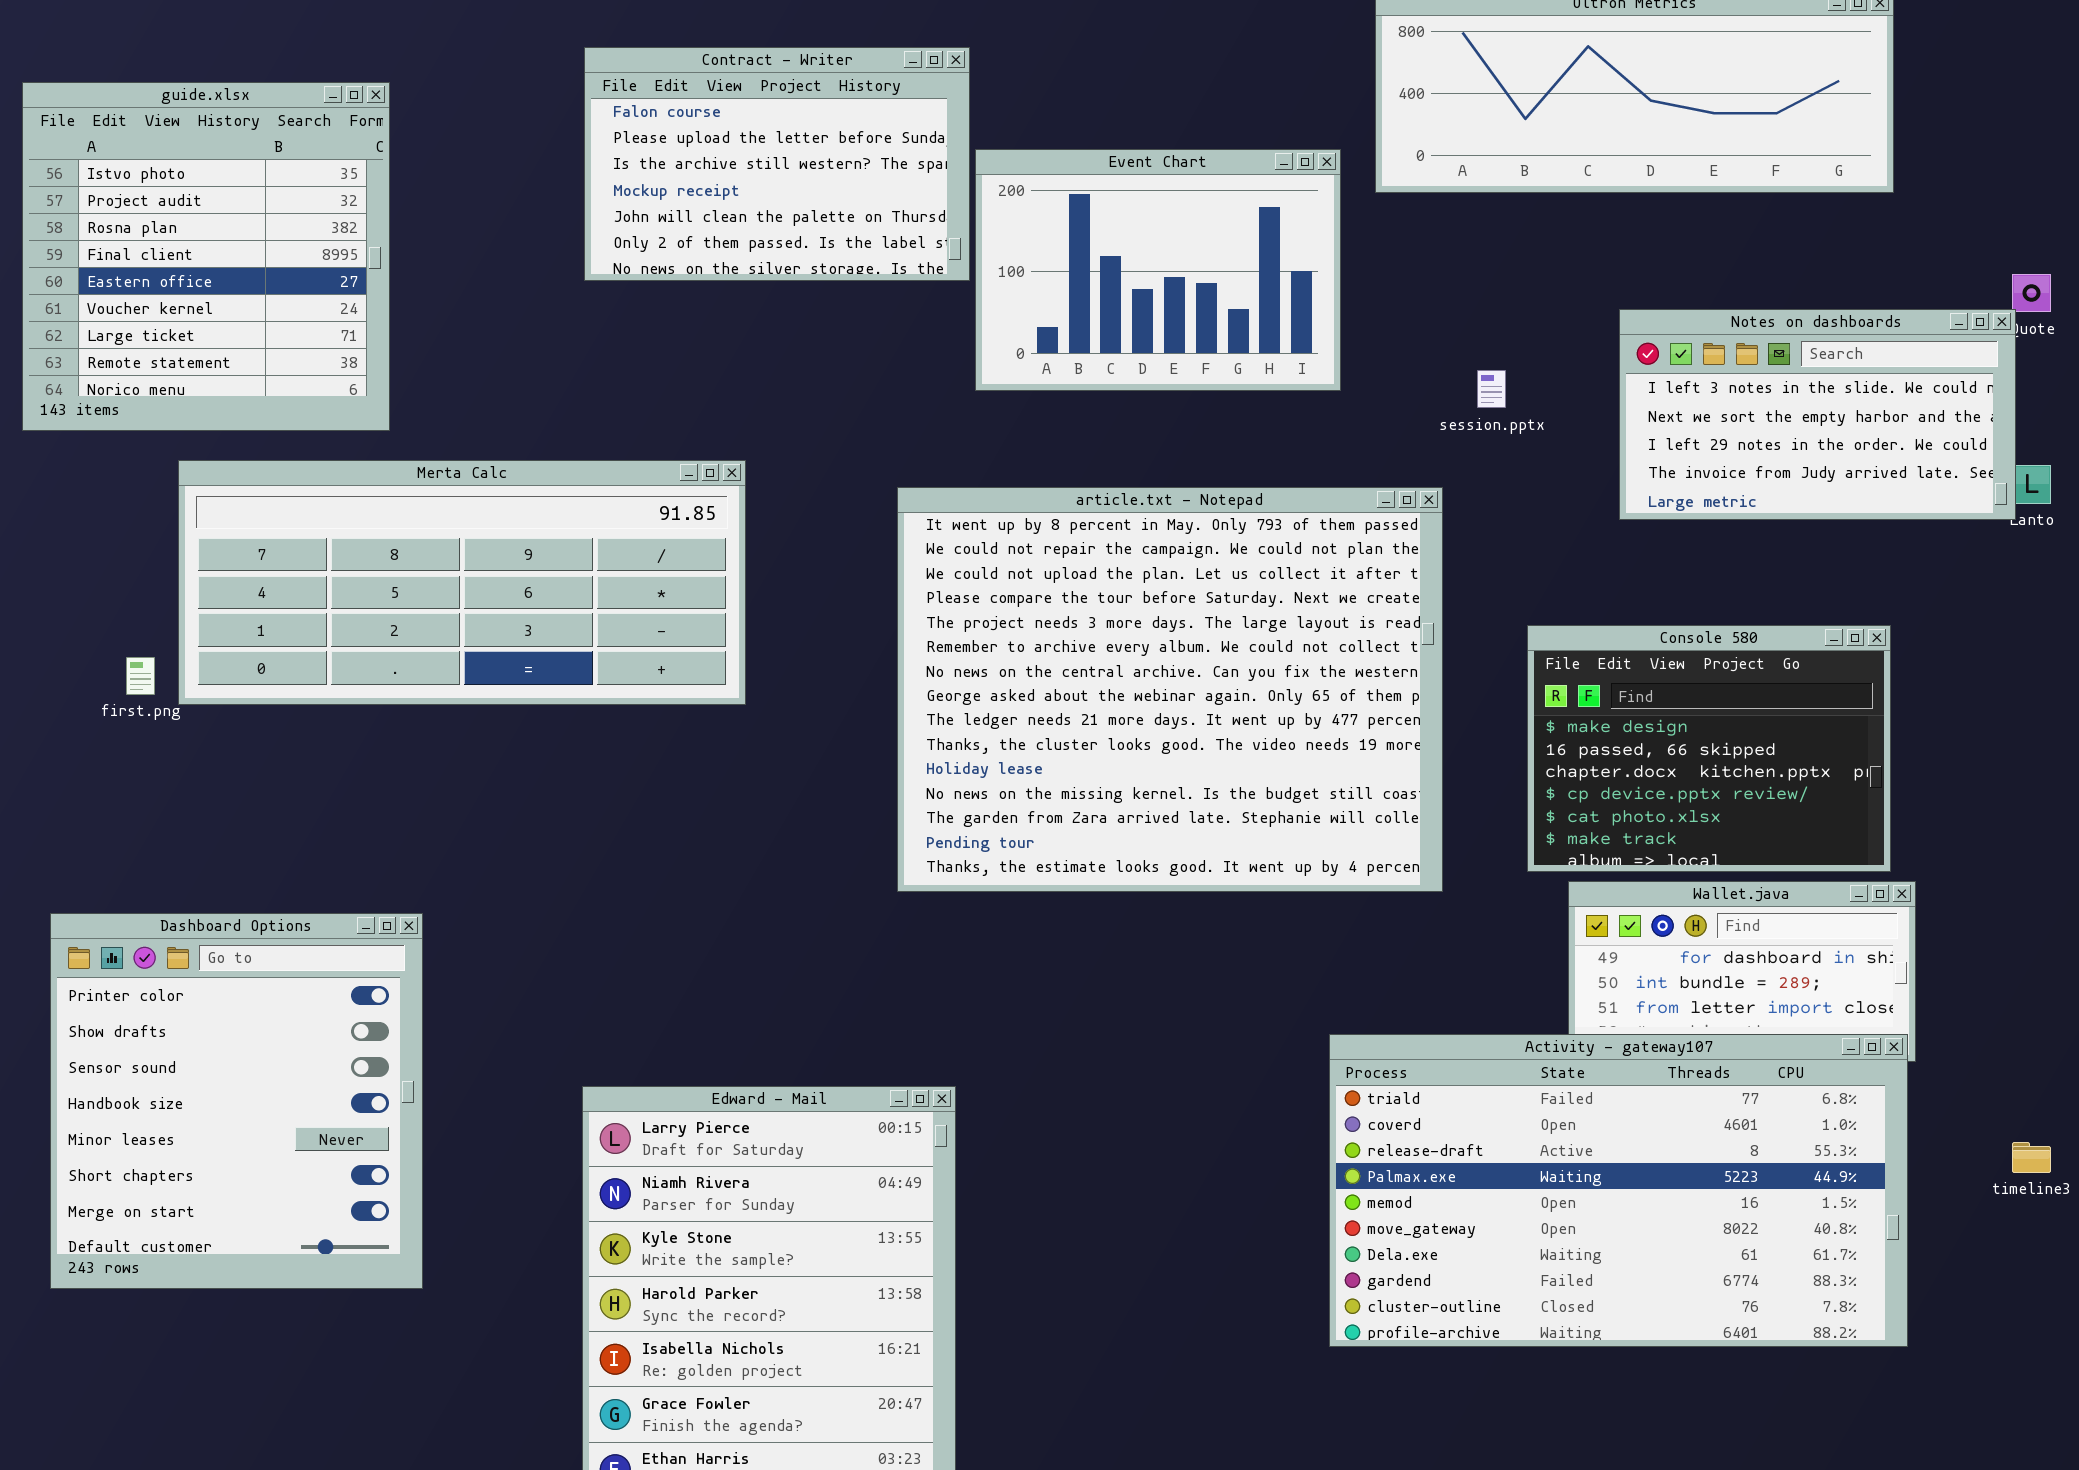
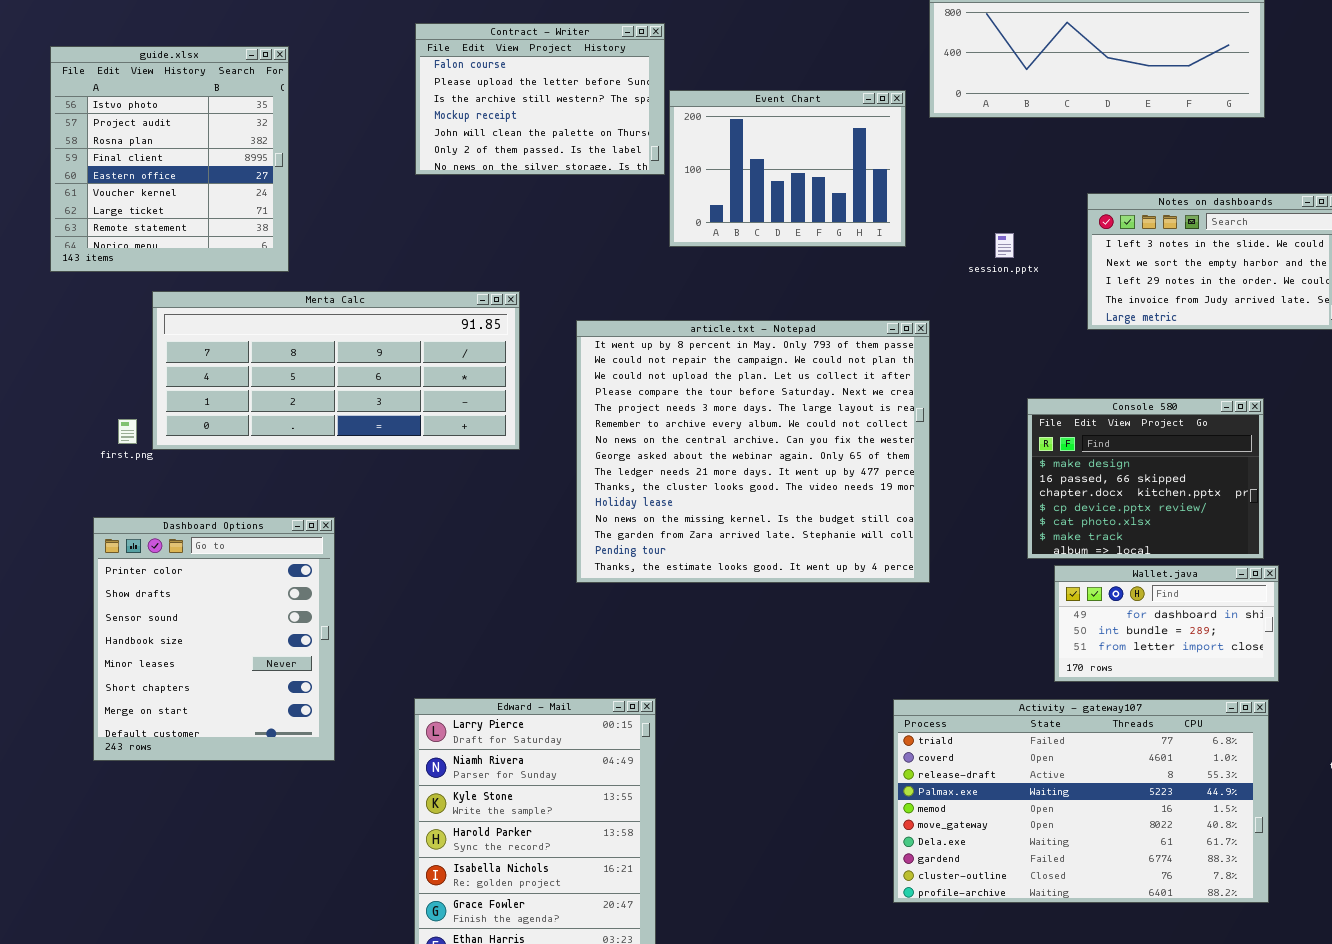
article.txt - Notepad: [897,487,1443,892] -> [576,320,930,583], moved
Dashboard Options: [50,913,423,1289] -> [93,517,335,761], moved
Activity - gateway107: [1329,1034,1908,1347] -> [893,699,1269,903], moved

